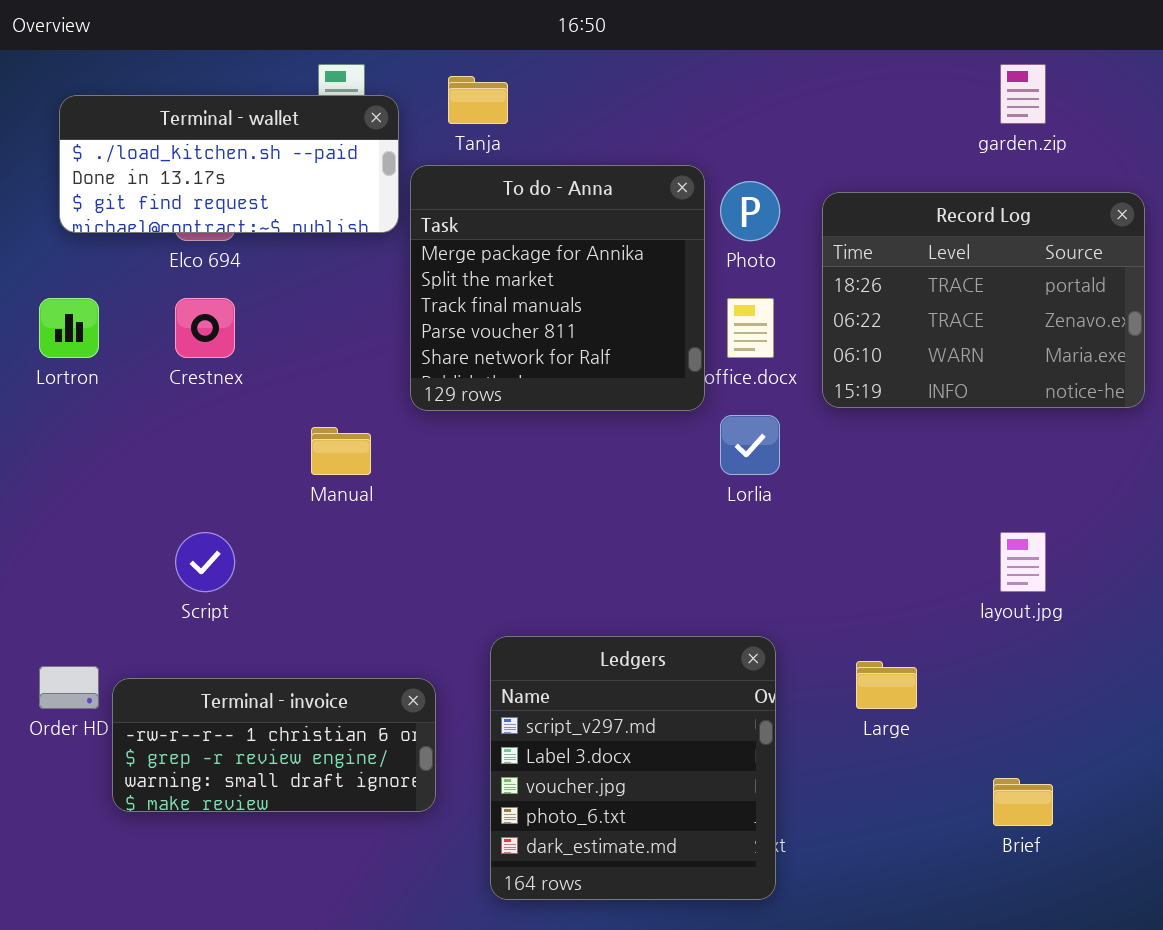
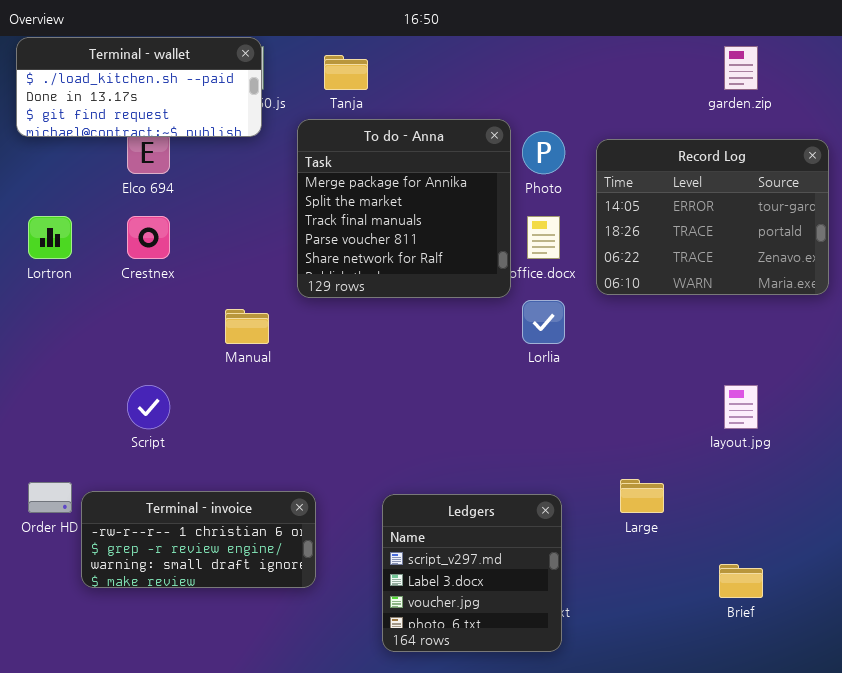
Terminal - wallet: [59,95,399,233] -> [16,37,262,137], moved
Record Log: [822,192,1145,408] -> [596,139,829,295], scrolled up 1 row
Ledgers: [490,636,776,900] -> [382,494,562,652], resized

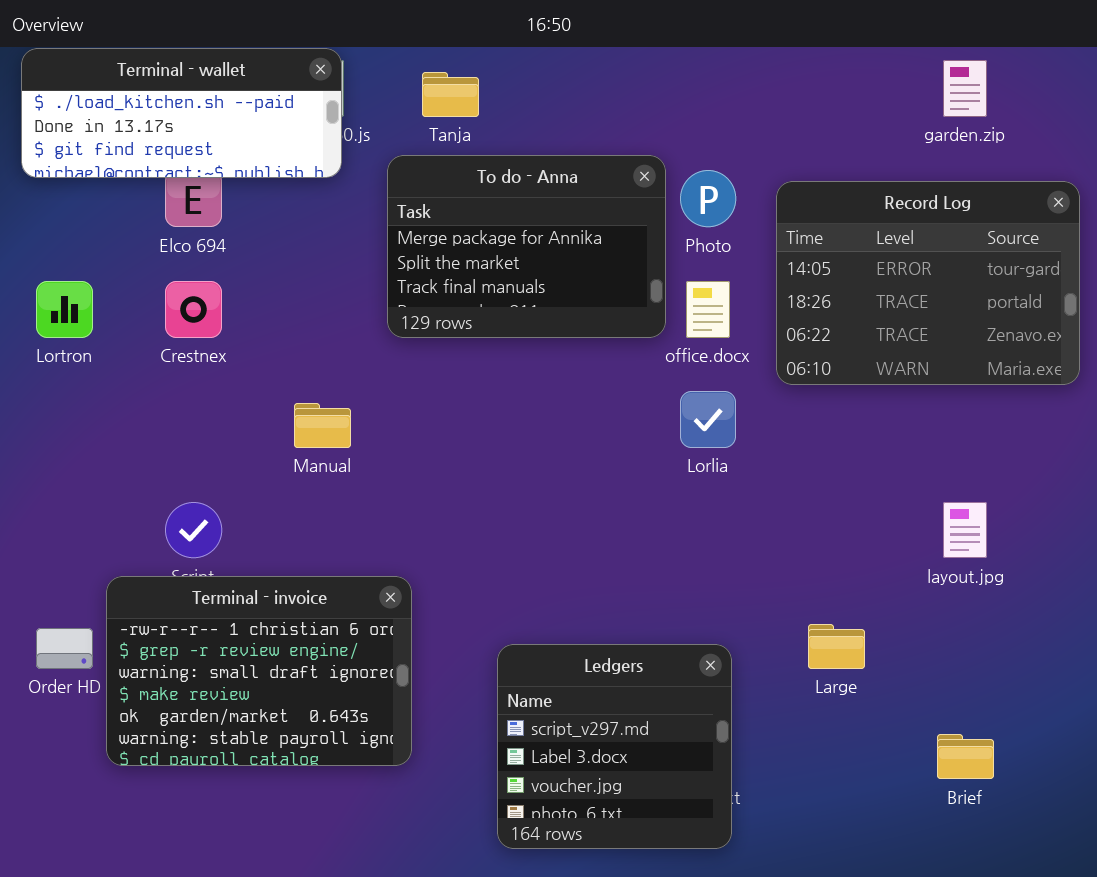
To do - Anna: [297,119,511,298] -> [387,155,666,338], resized
Terminal - invoice: [81,491,316,588] -> [106,576,412,766], resized

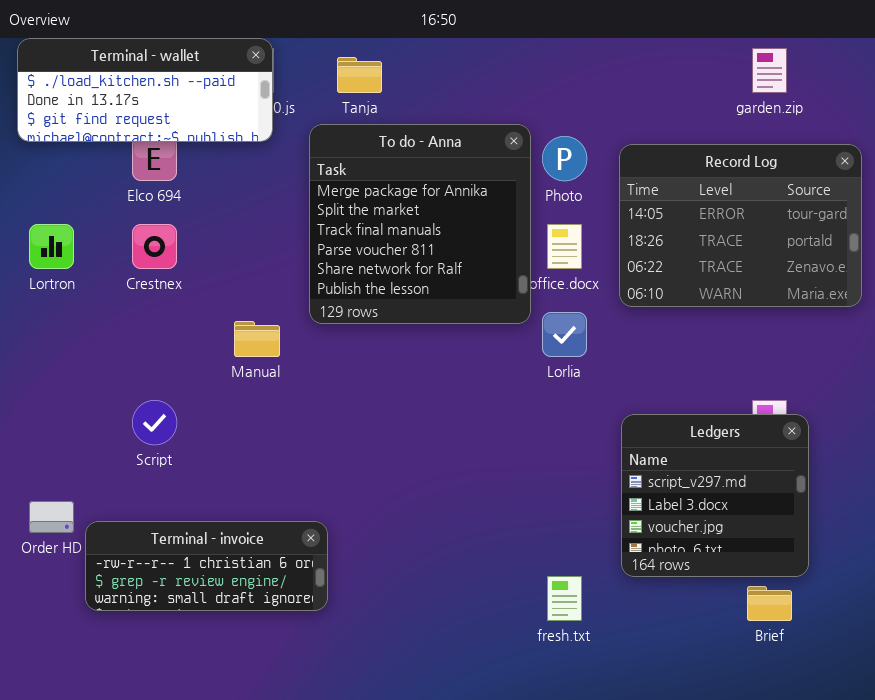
To do - Anna: [387,155,666,338] -> [309,124,531,324], resized
Terminal - invoice: [106,576,412,766] -> [85,521,328,611], resized
Ledgers: [497,644,732,849] -> [621,414,809,577], moved

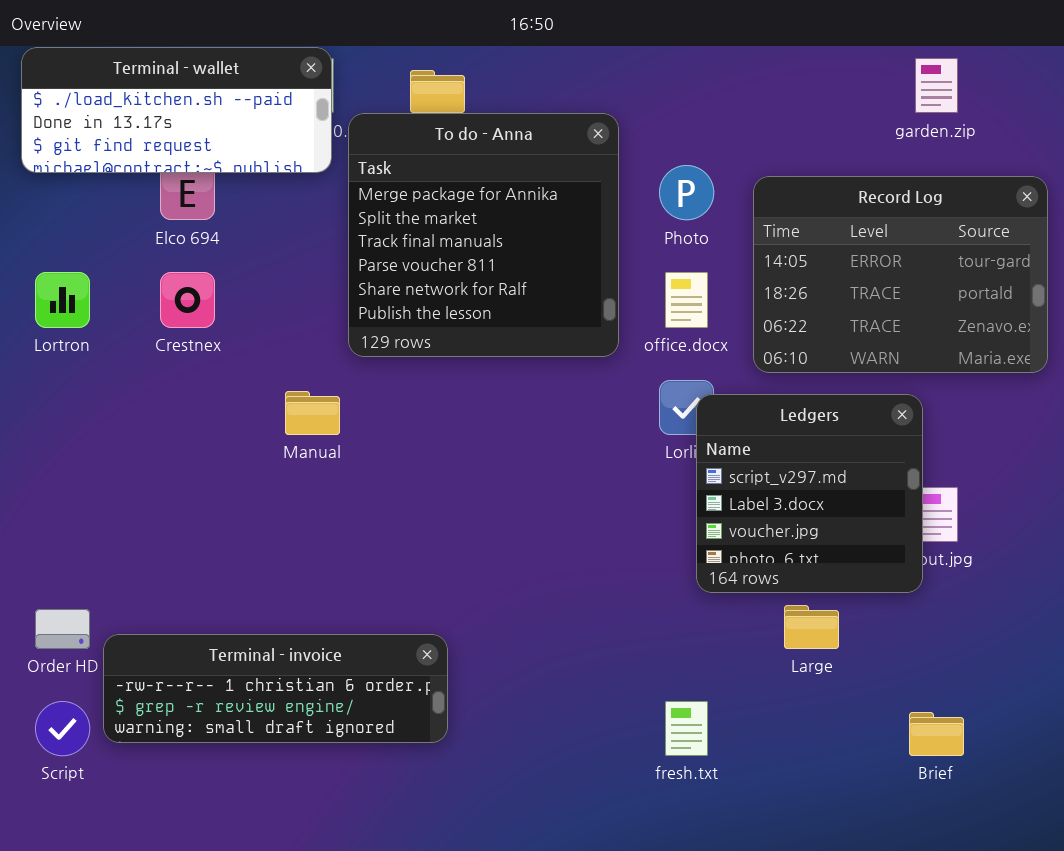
To do - Anna: [309,124,531,324] -> [348,113,619,357], moved
Script: [132,400,177,445] -> [35,701,90,756], moved
Ledgers: [621,414,809,577] -> [696,394,923,593], moved
Terminal - invoice: [85,521,328,611] -> [103,634,448,743], resized

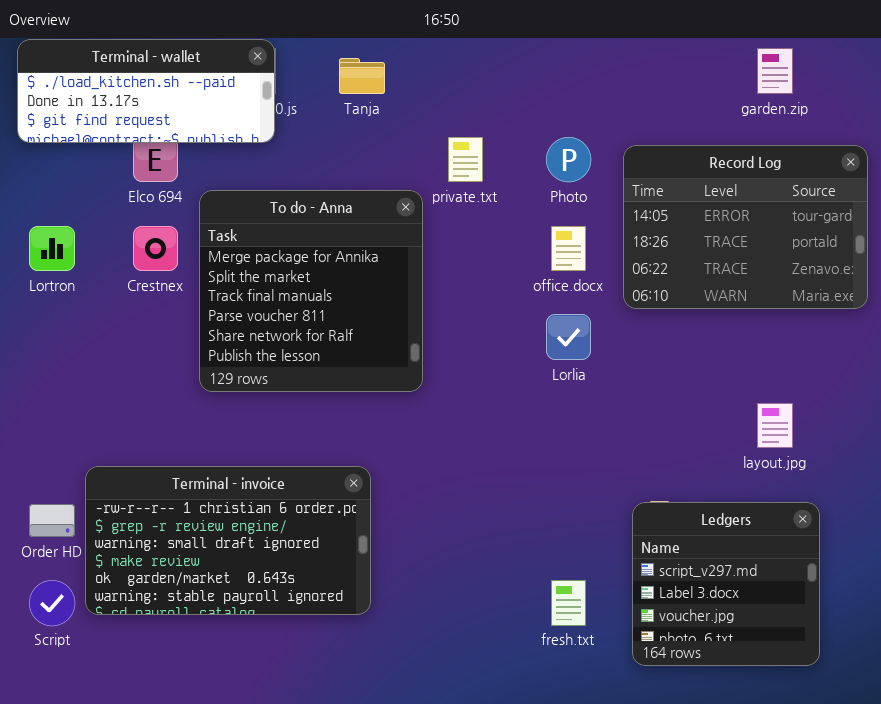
To do - Anna: [348,113,619,357] -> [199,190,423,392], moved
Ledgers: [696,394,923,593] -> [632,502,820,666], moved
Terminal - invoice: [103,634,448,743] -> [85,466,371,615], resized

